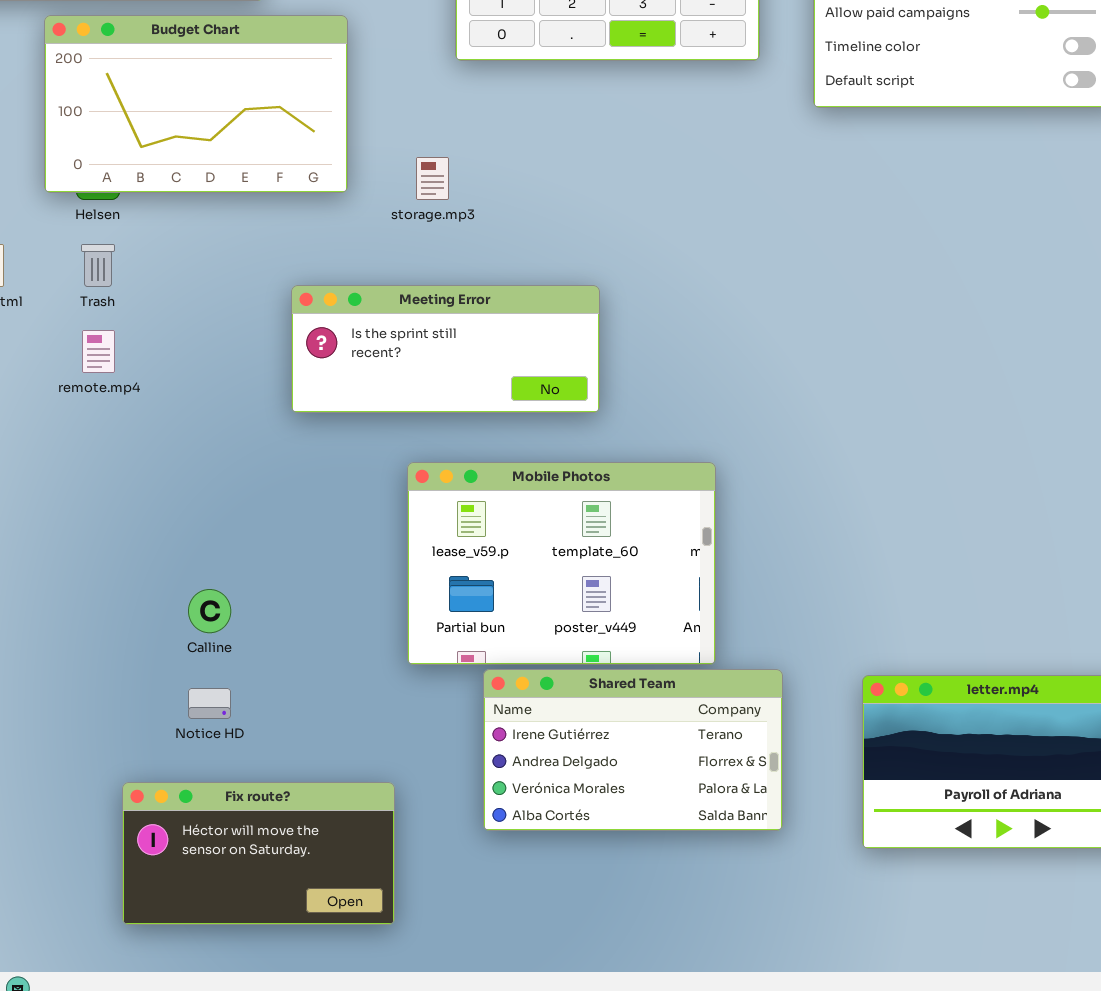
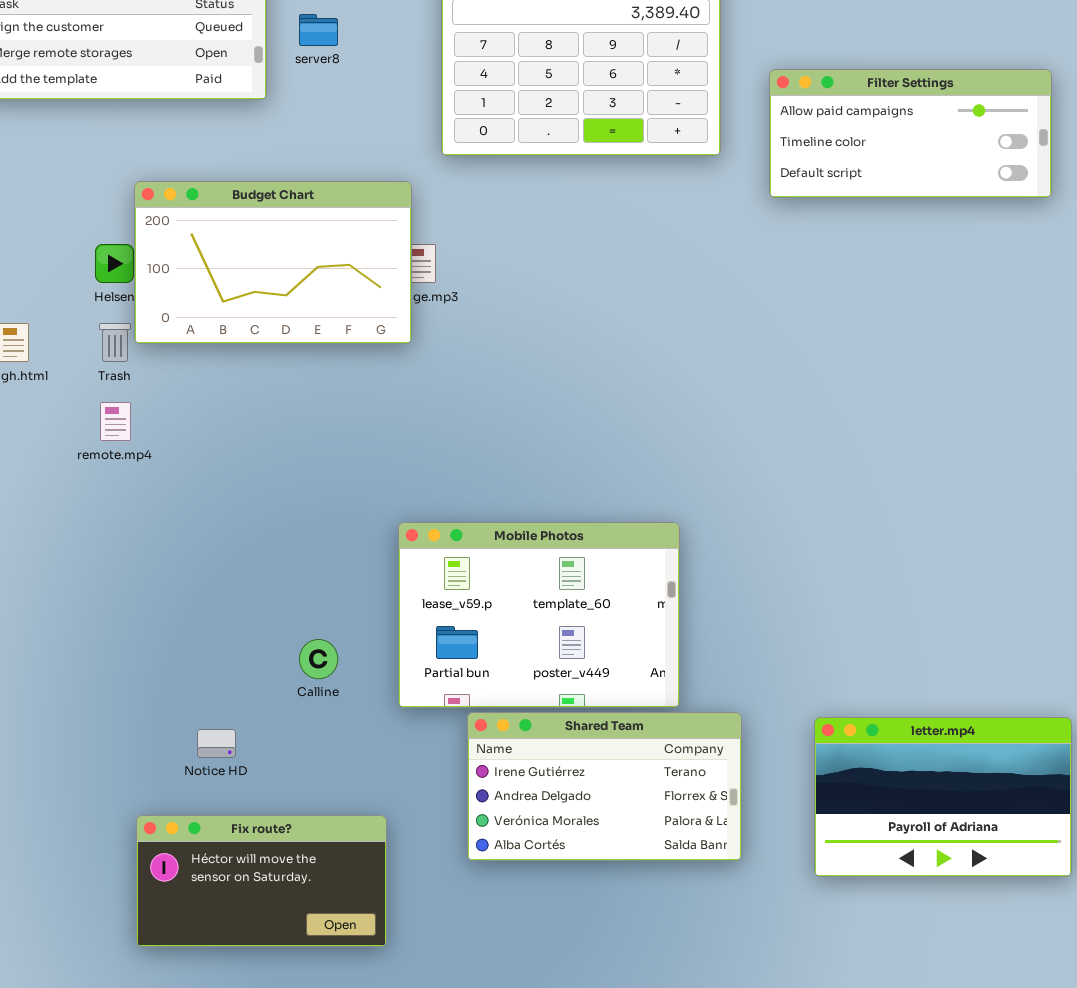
Budget Chart: [44,15,348,193] -> [134,181,412,344], moved
Meeting Error: [291,285,600,413] -> none, closed
Calline: [188,589,231,633] -> [299,639,338,679], moved

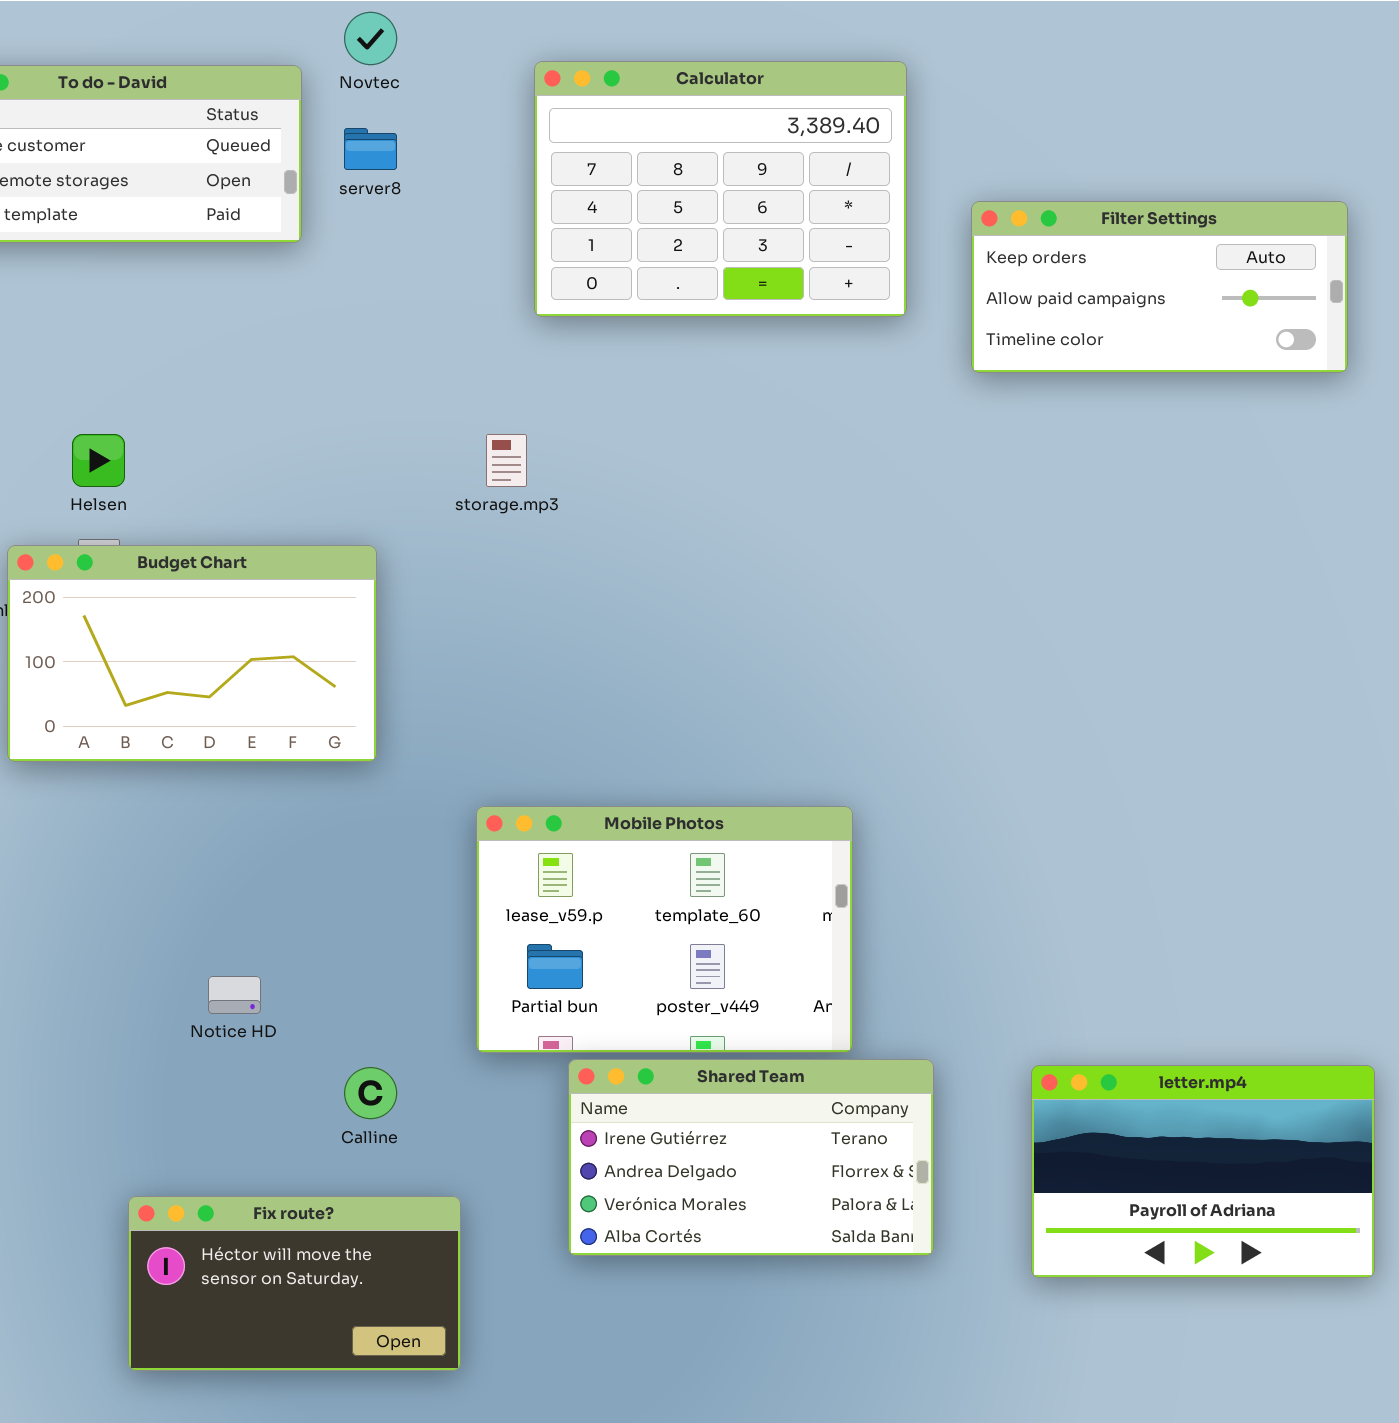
Filter Settings: [769,69,1052,198] -> [971,201,1348,373], scrolled up 1 row
Budget Chart: [134,181,412,344] -> [7,545,377,762], moved
Calline: [299,639,338,679] -> [344,1067,397,1119], moved
Notice HD: [197,729,236,758] -> [208,976,261,1014], moved

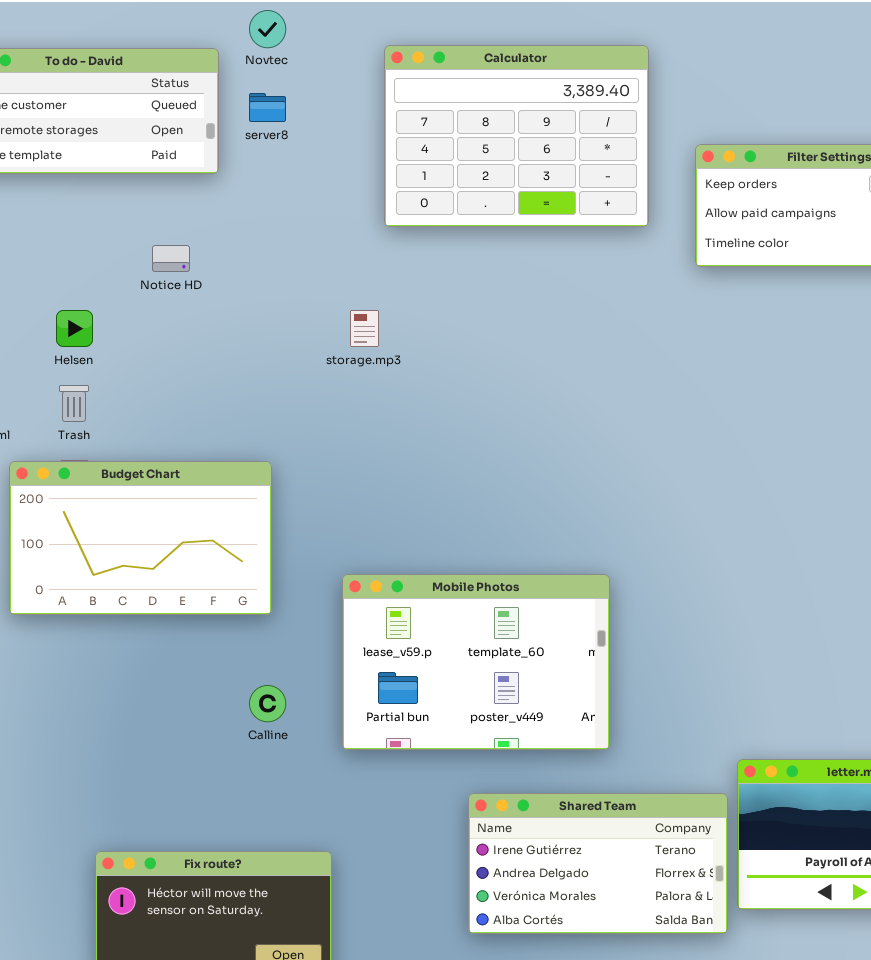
Budget Chart: [7,545,377,762] -> [9,461,272,615], moved
Notice HD: [208,976,261,1014] -> [152,245,190,272], moved
Shared Team: [568,1059,934,1256] -> [468,793,728,934], moved
Calline: [344,1067,397,1119] -> [249,685,286,722], moved

